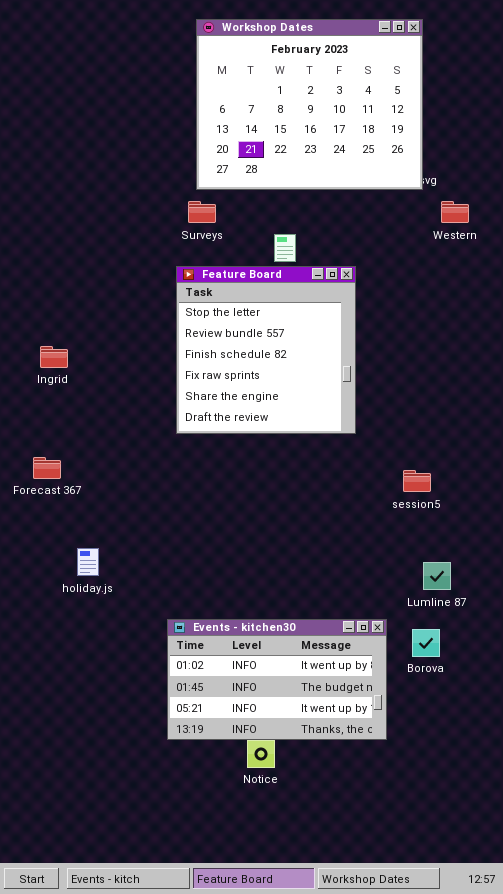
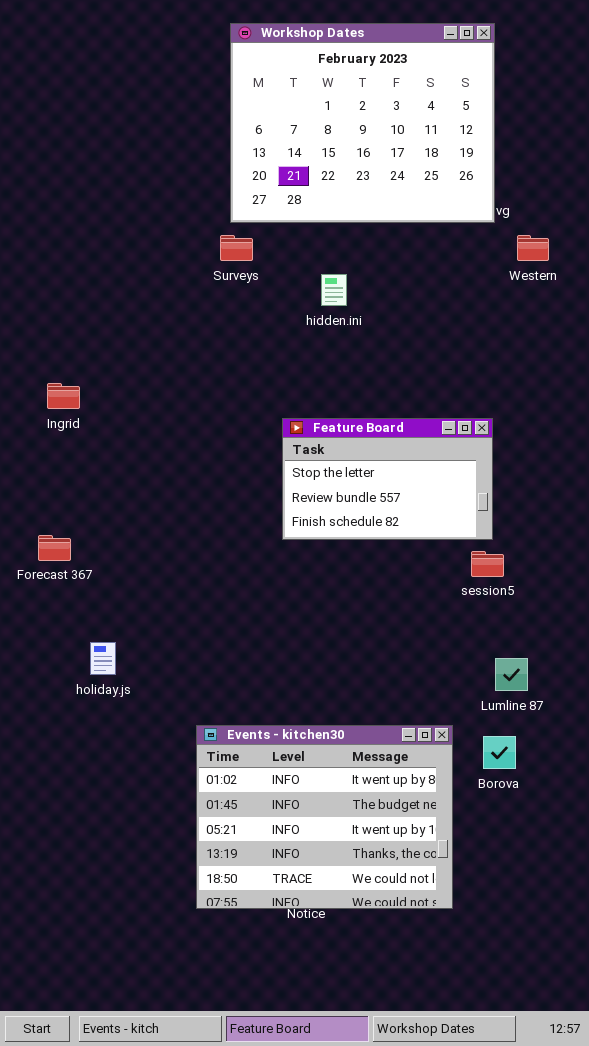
Feature Board: [176,266,356,434] -> [282,418,493,540], moved, resized
Ingrid: [40,346,68,368] -> [47,383,80,409], moved
Events - kitchen30: [167,619,387,740] -> [196,725,453,909], resized

